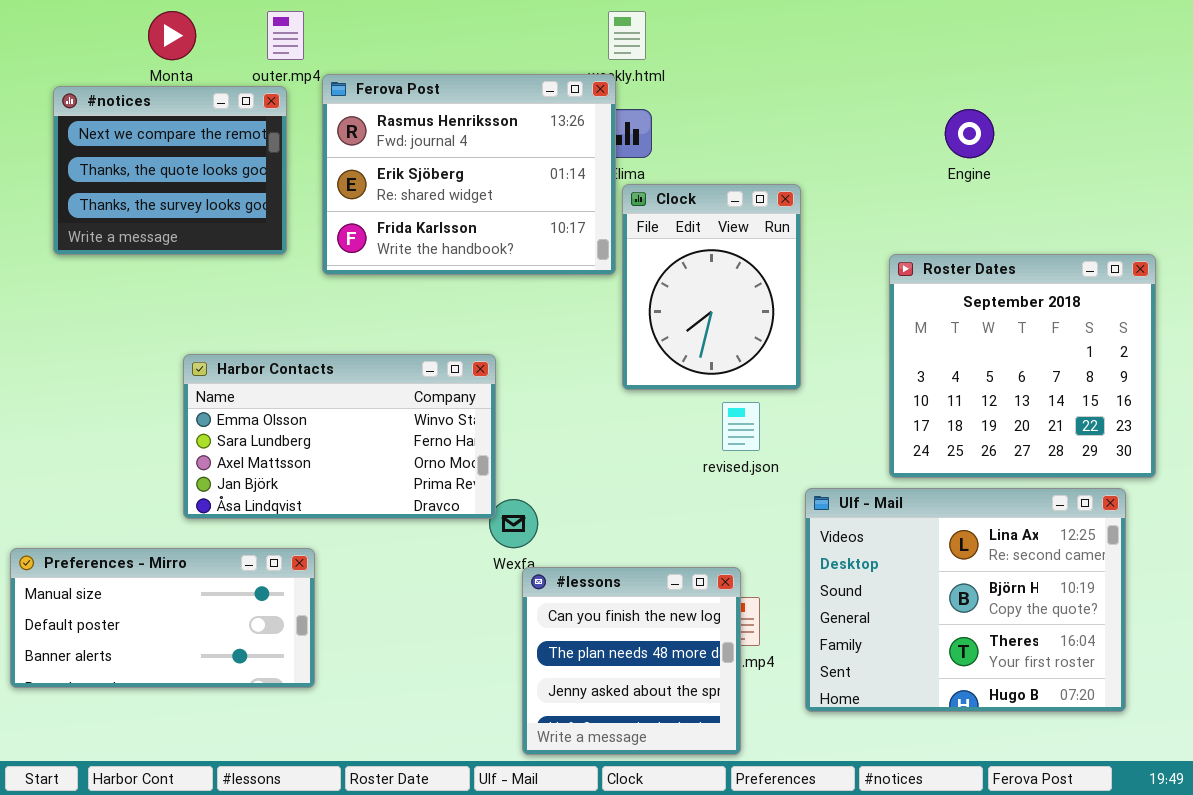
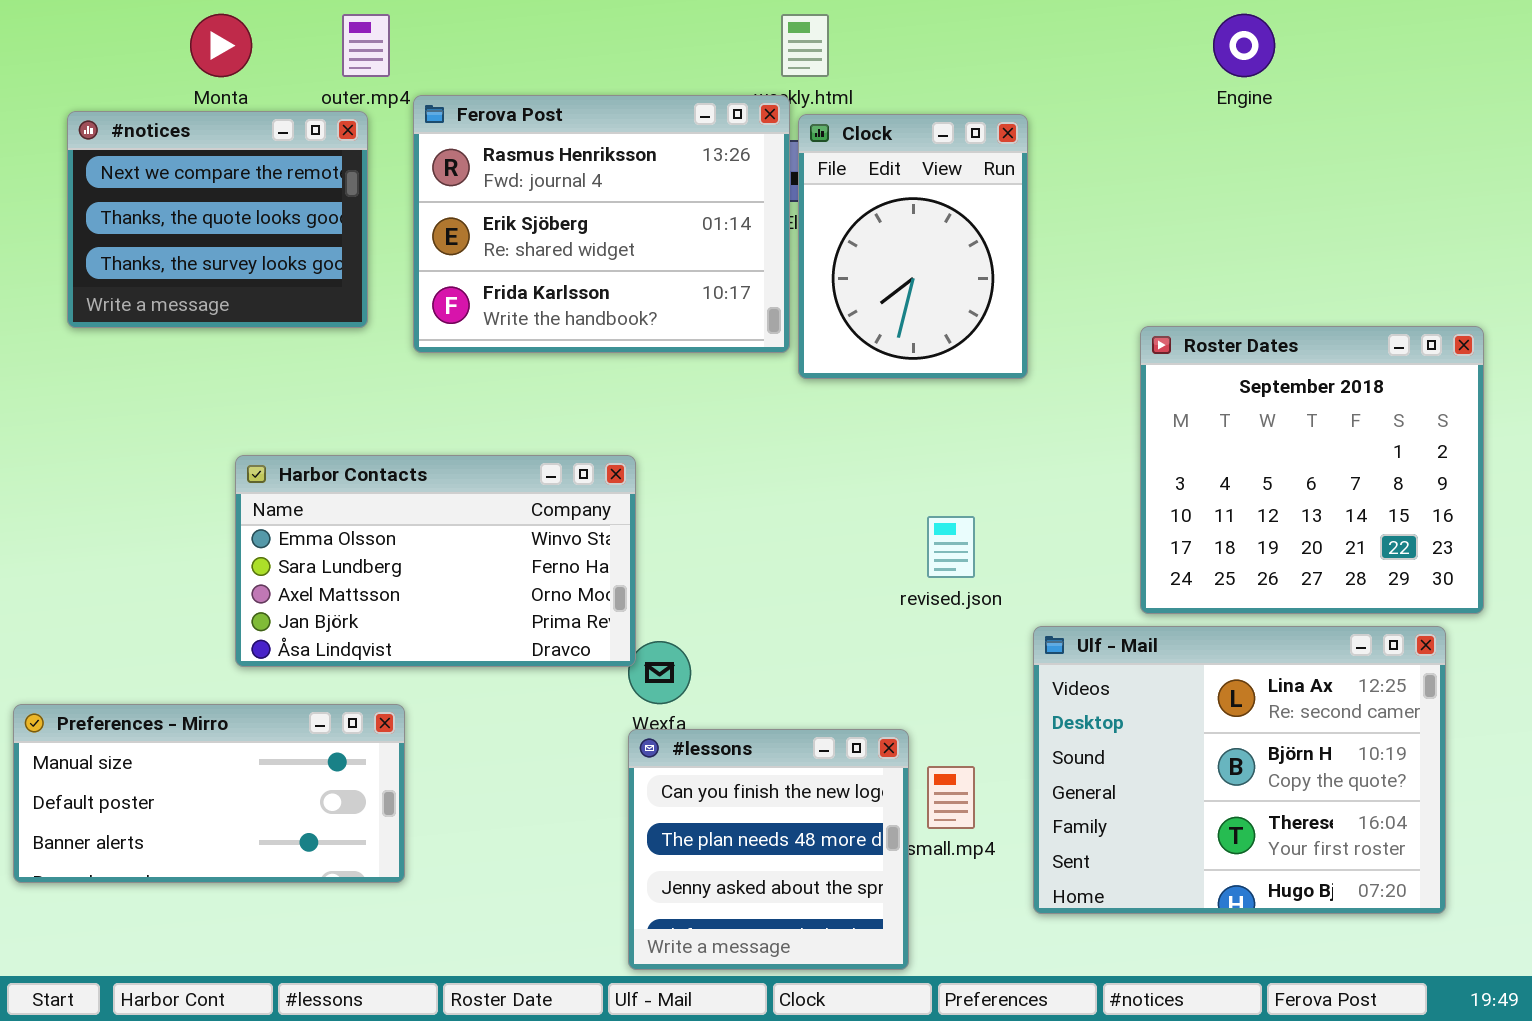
Engine: [945,109,994,158] -> [1213,14,1275,77], moved
Clock: [622,184,801,390] -> [798,114,1028,379], moved
#lessons: [522,567,741,755] -> [628,729,909,970], moved

